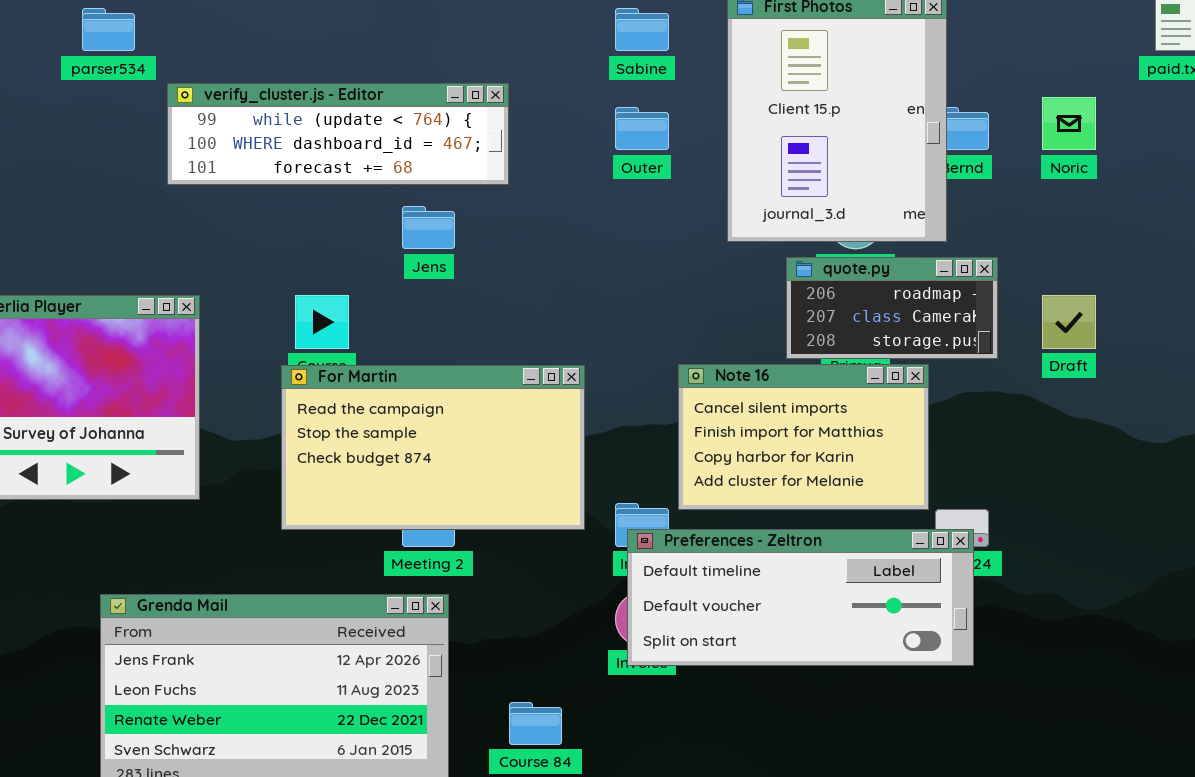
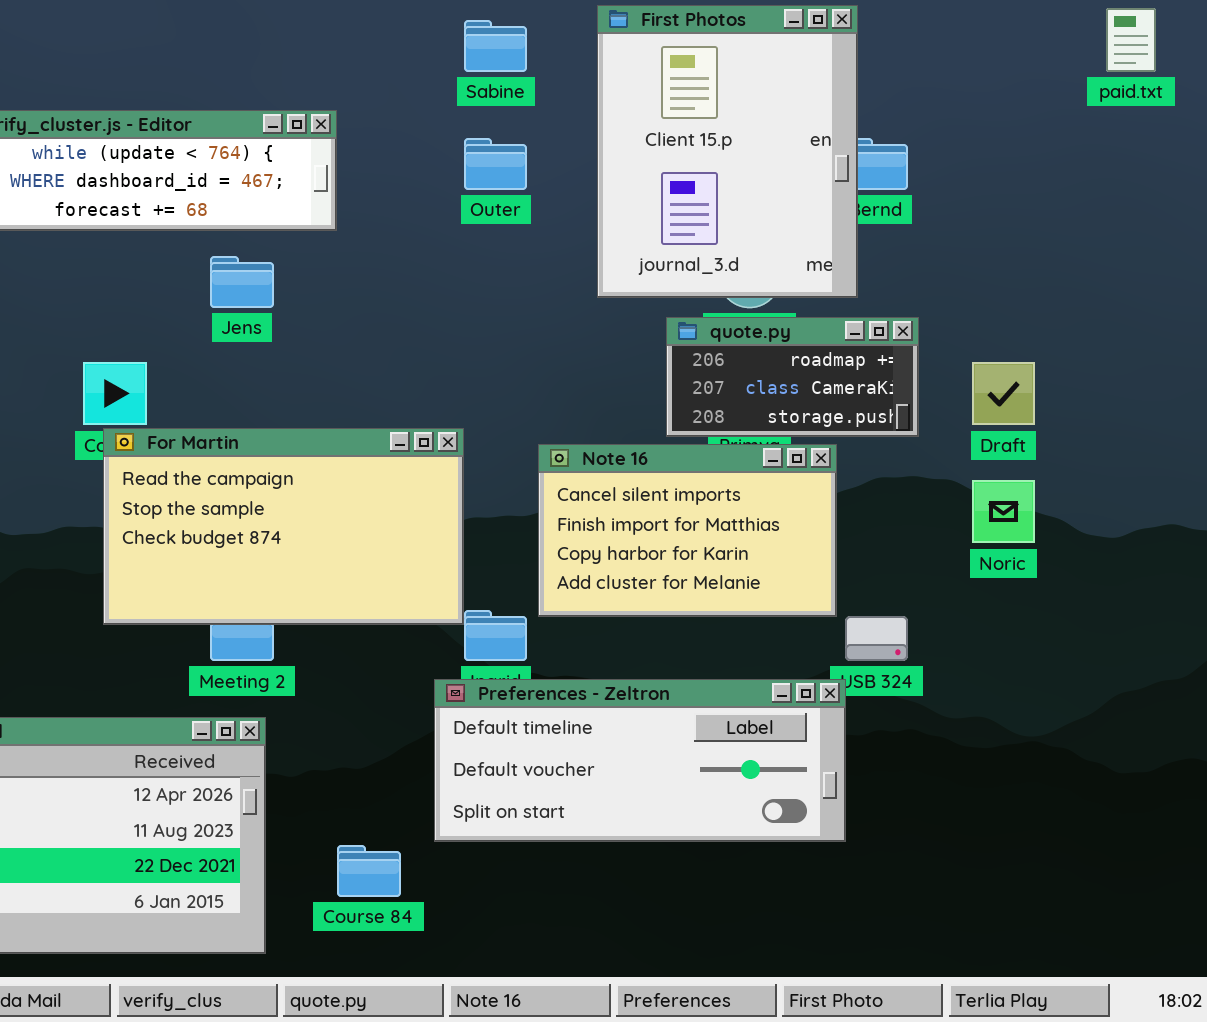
Noric: [1042,97,1096,150] -> [972,480,1035,543], moved
For Martin: [281,365,585,530] -> [103,428,464,625], moved
Preferences - Zeltron: [627,529,974,666] -> [434,679,846,842], moved

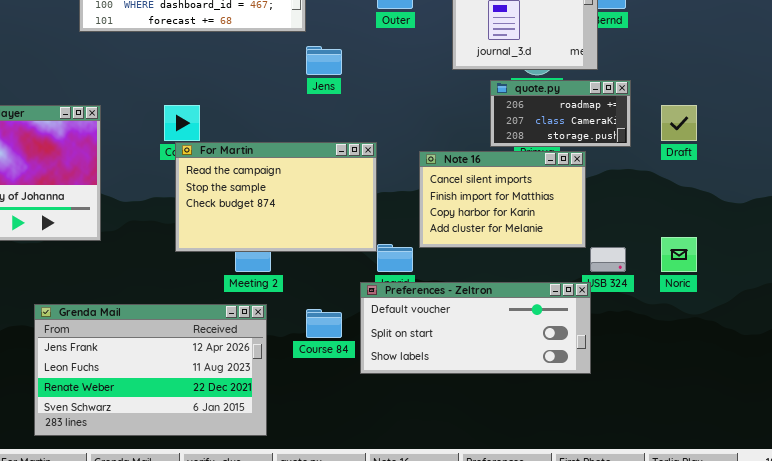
Jens: [210,256,274,308] -> [306,46,342,75], moved
Noric: [972,480,1035,543] -> [661,237,697,272], moved
Preferences - Zeltron: [434,679,846,842] -> [360,282,591,374], scrolled down 1 row
Course 84: [337,845,401,897] -> [306,309,342,338], moved

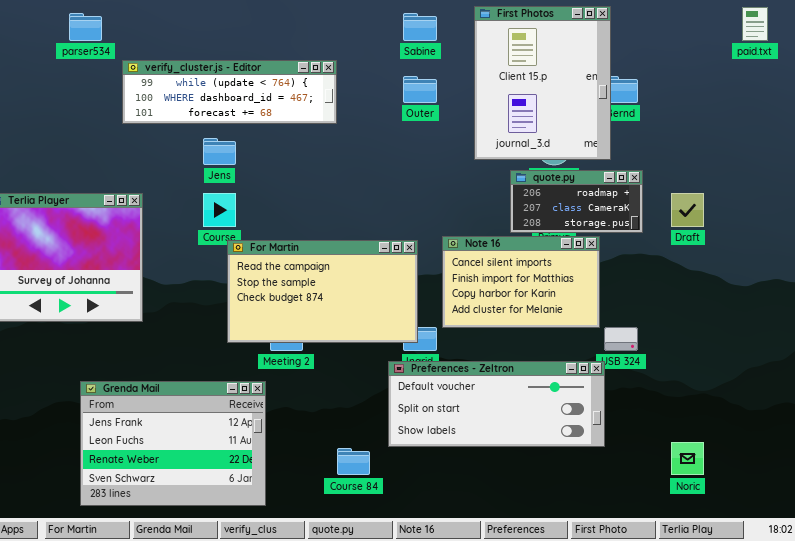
Jens: [306,46,342,75] -> [203,138,236,165], moved
For Martin: [175,142,377,252] -> [227,240,418,343], moved
Noric: [661,237,697,272] -> [671,442,704,475], moved
Grenda Mail: [34,304,267,436] -> [80,381,266,506], resized
Course 84: [306,309,342,338] -> [337,448,370,475], moved

